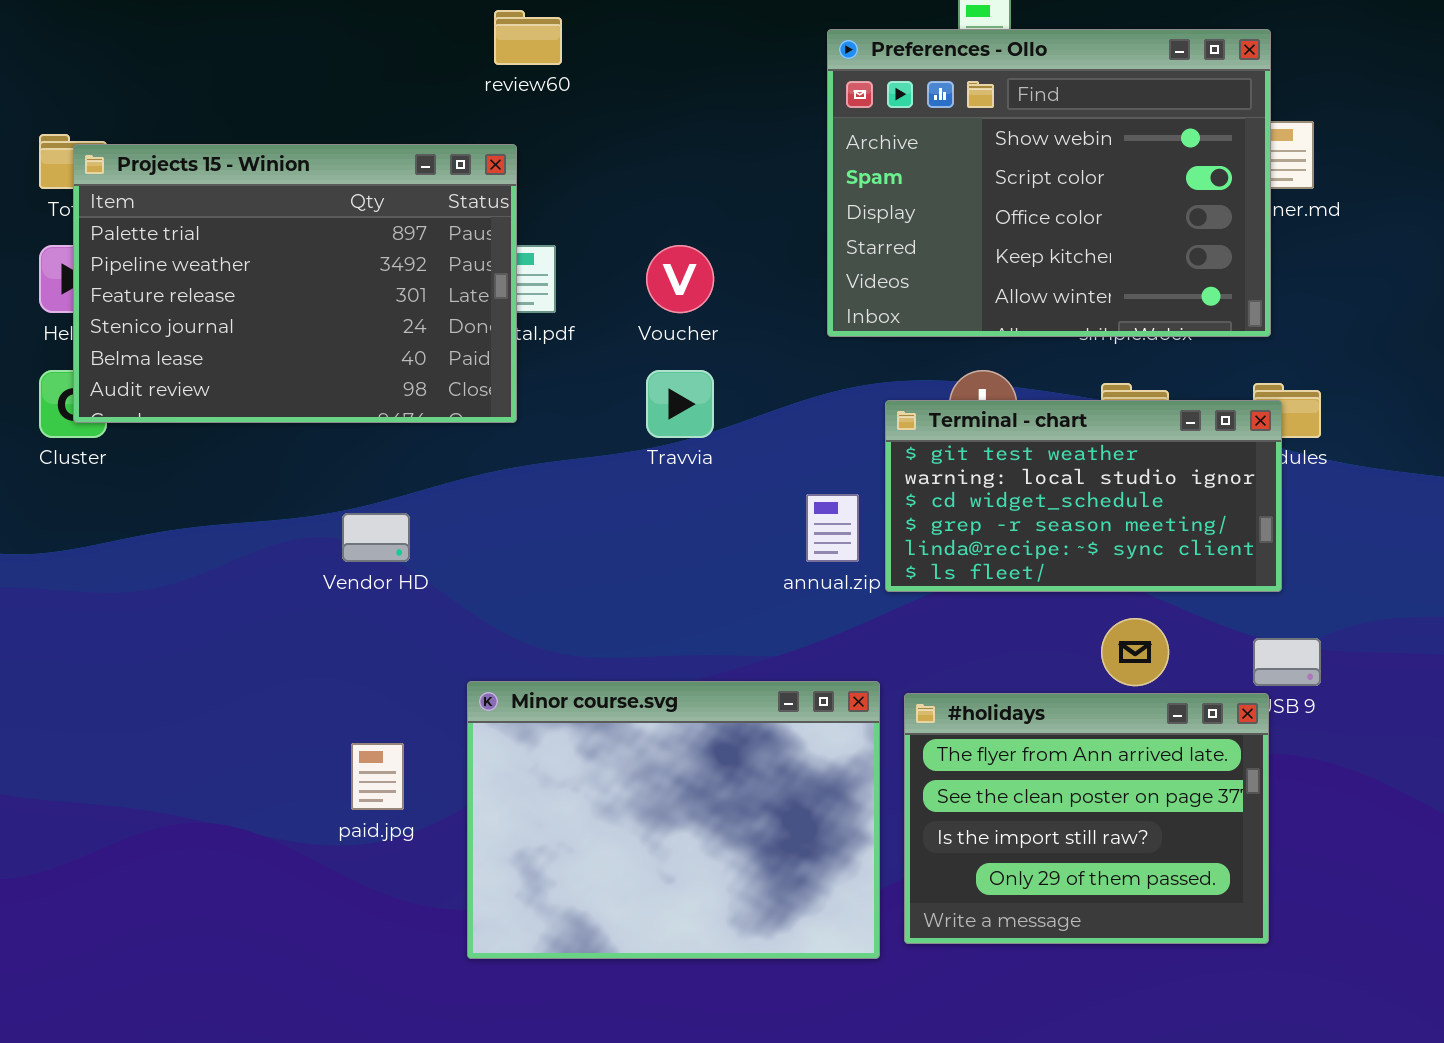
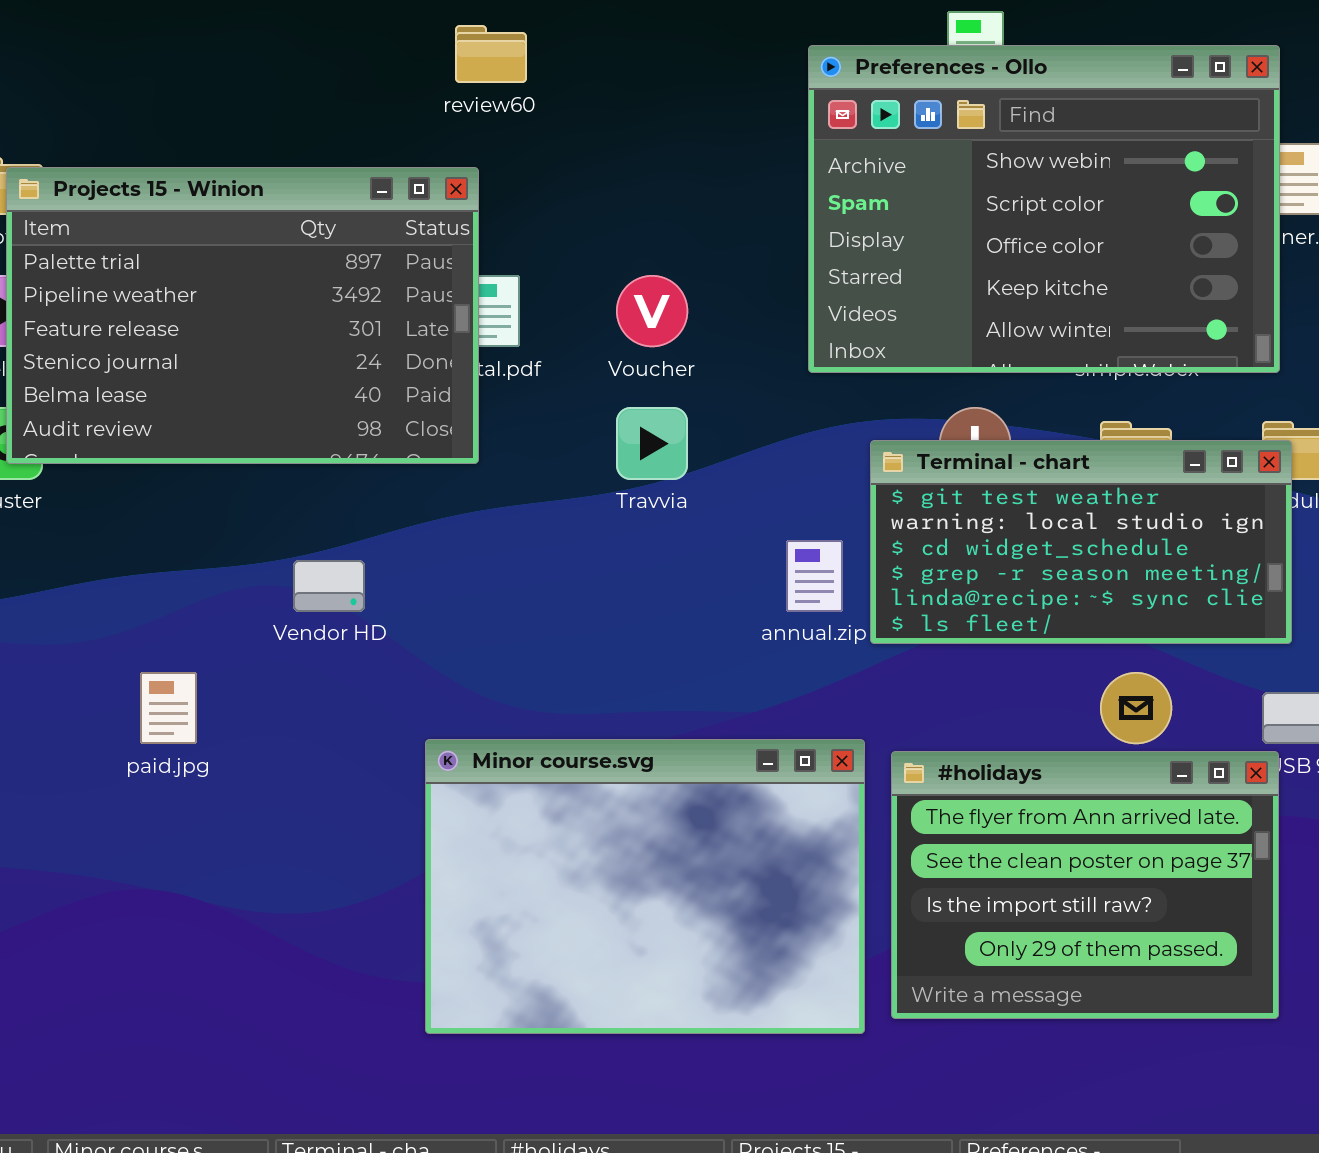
paid.jpg: [351,743,404,810] -> [140,672,197,744], moved

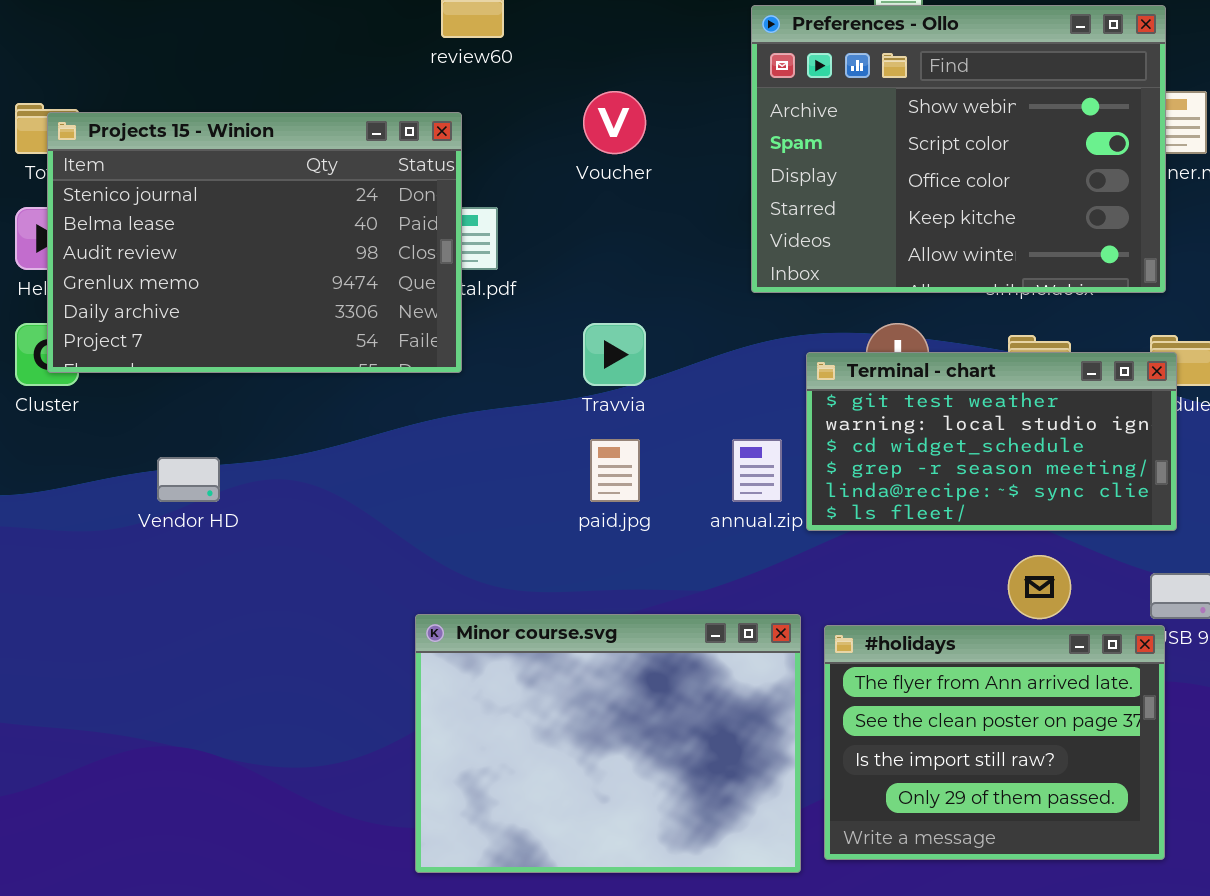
Projects 15 - Winion: [6,167,479,464] -> [47,112,462,373], scrolled down 3 rows
Voucher: [616,275,688,347] -> [583,91,646,154], moved
Vendor HD: [293,560,365,612] -> [157,457,220,502], moved
paid.jpg: [140,672,197,744] -> [590,439,640,502], moved

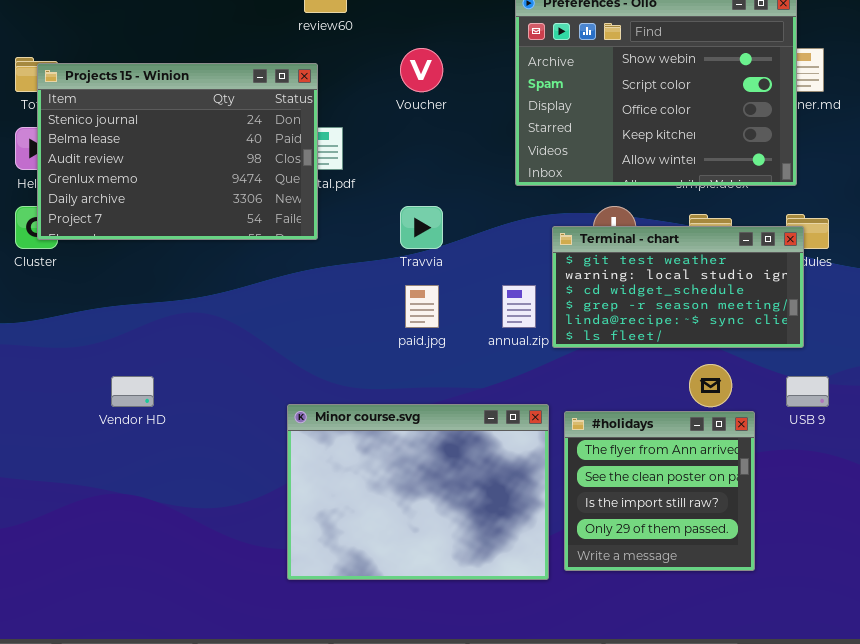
Vendor HD: [157,457,220,502] -> [111,376,154,407], moved
#holidays: [824,625,1165,860] -> [564,411,755,571], resized

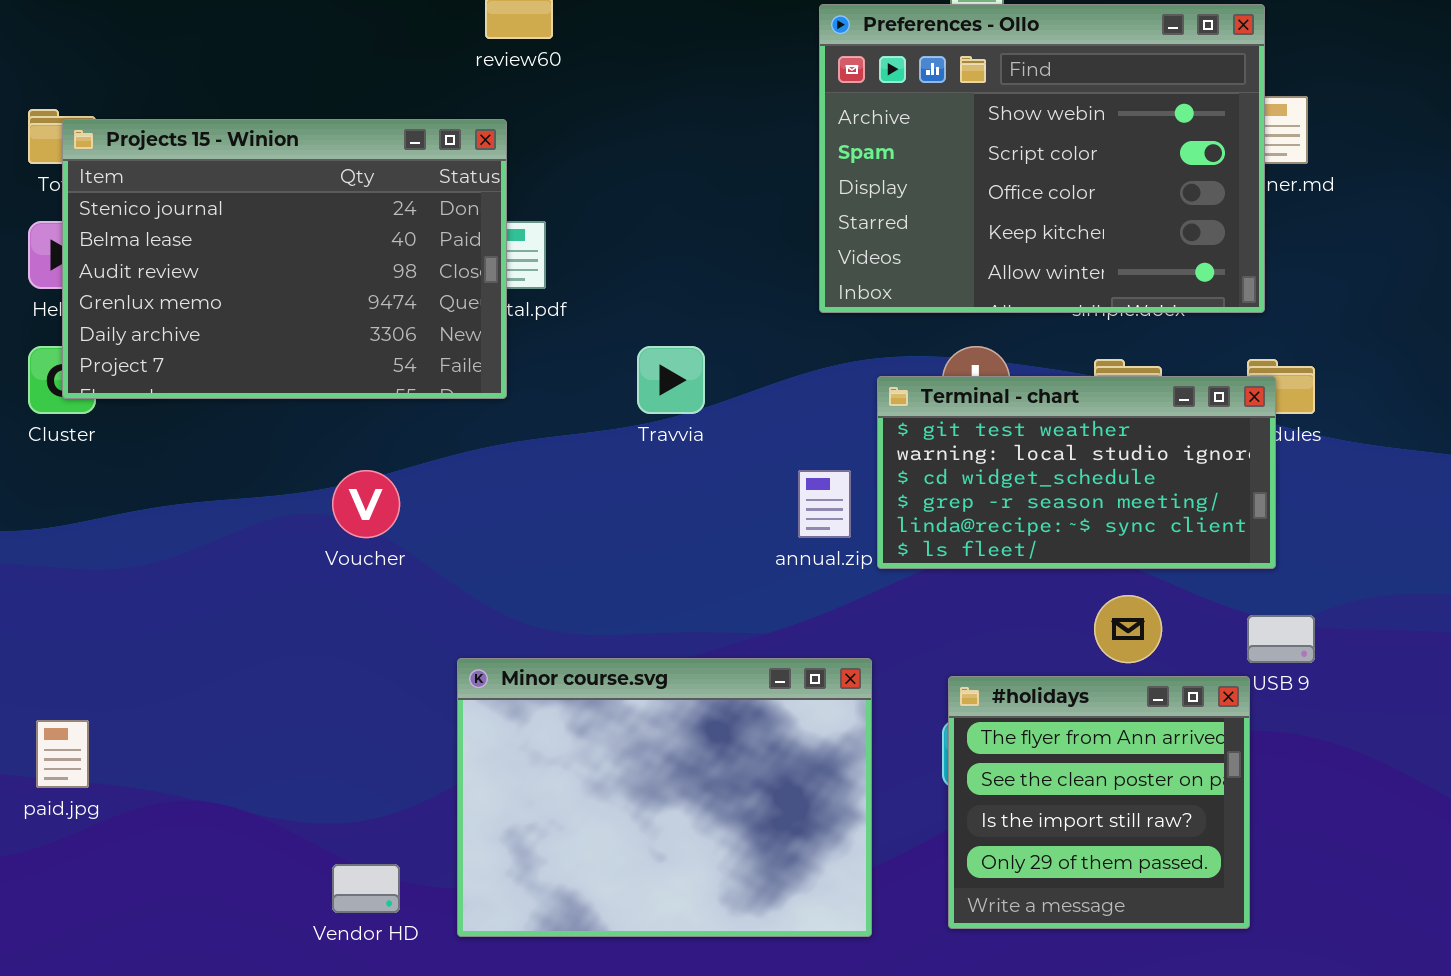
Voucher: [400,48,443,92] -> [332,470,400,538], moved
paid.jpg: [405,285,439,328] -> [36,720,89,788], moved
Vendor HD: [111,376,154,407] -> [332,864,400,913], moved
#holidays: [564,411,755,571] -> [948,676,1250,929], moved

